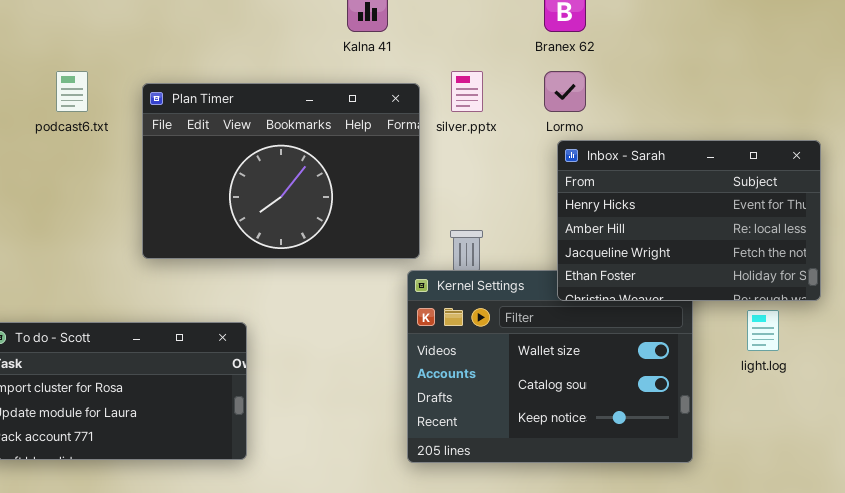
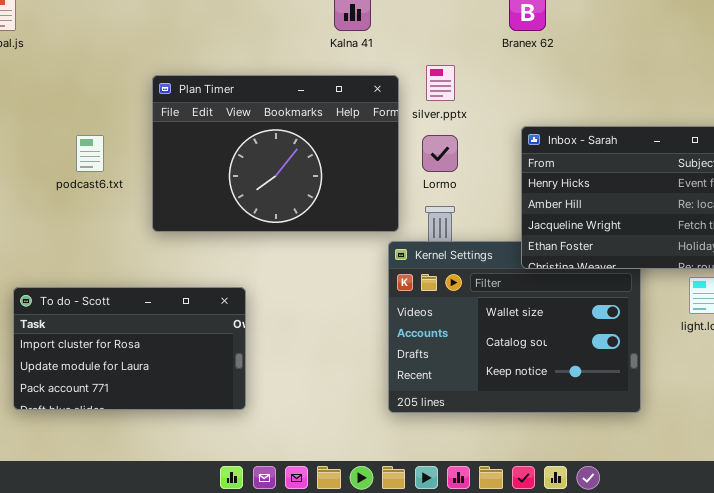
podcast6.txt: [56,71,88,112] -> [76,135,104,172], moved
Lormo: [544,71,586,112] -> [422,135,458,172], moved

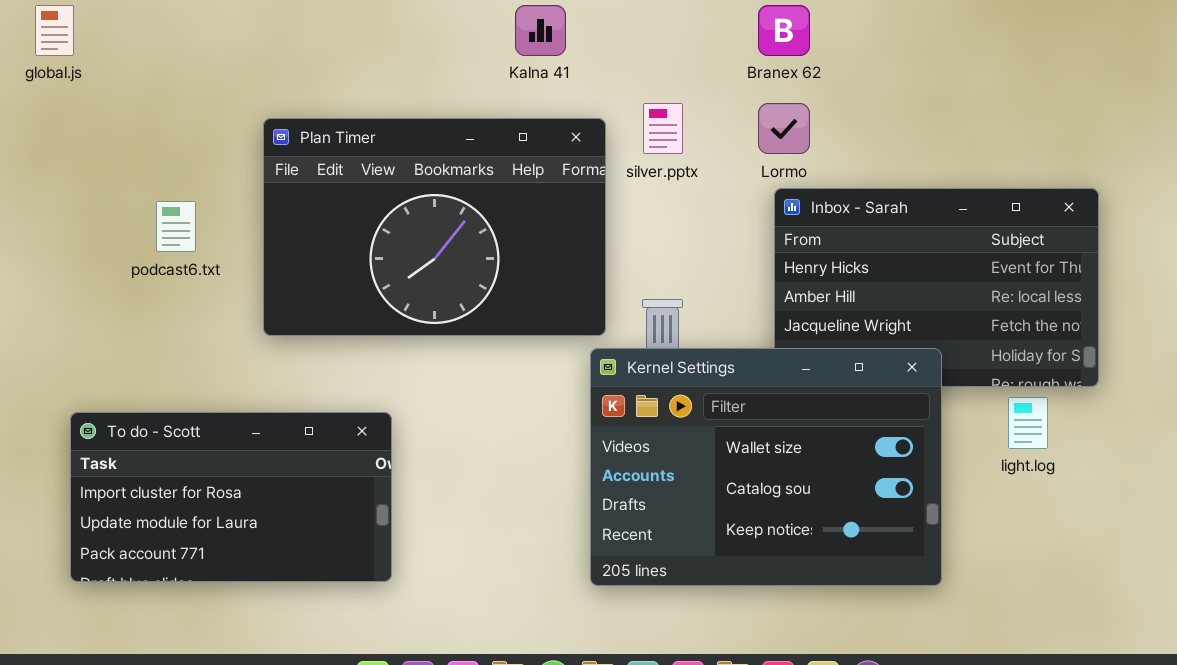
Lormo: [422,135,458,172] -> [758,103,810,154], moved
Kernel Settings: [388,241,641,413] -> [590,348,942,586], raised

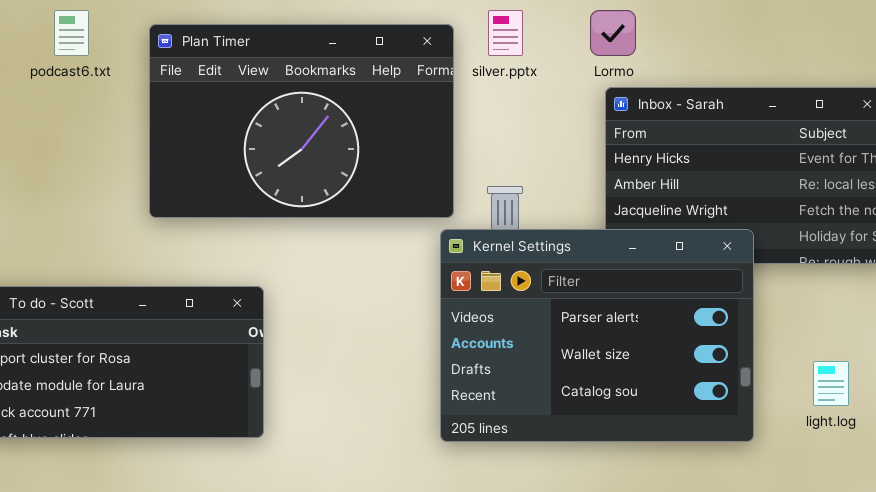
podcast6.txt: [156,201,196,252] -> [54,10,89,56], moved
Kernel Settings: [590,348,942,586] -> [440,229,754,442], scrolled up 1 row
light.log: [1008,397,1048,449] -> [813,361,849,406], moved

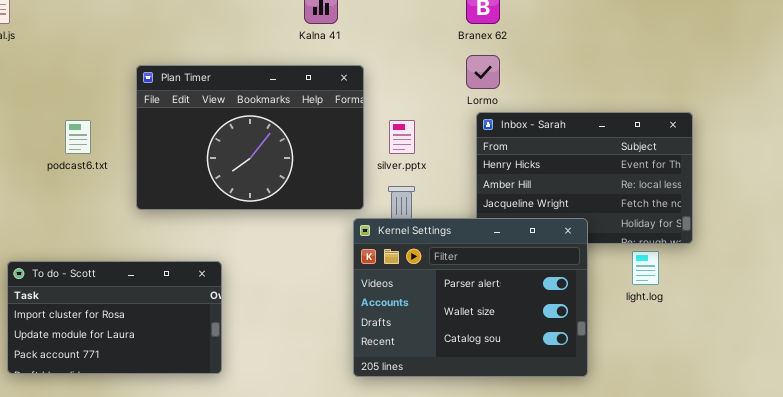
podcast6.txt: [54,10,89,56] -> [65,120,91,154], moved
silver.pptx: [488,10,523,56] -> [389,120,415,154], moved
light.log: [813,361,849,406] -> [632,251,659,285], moved

